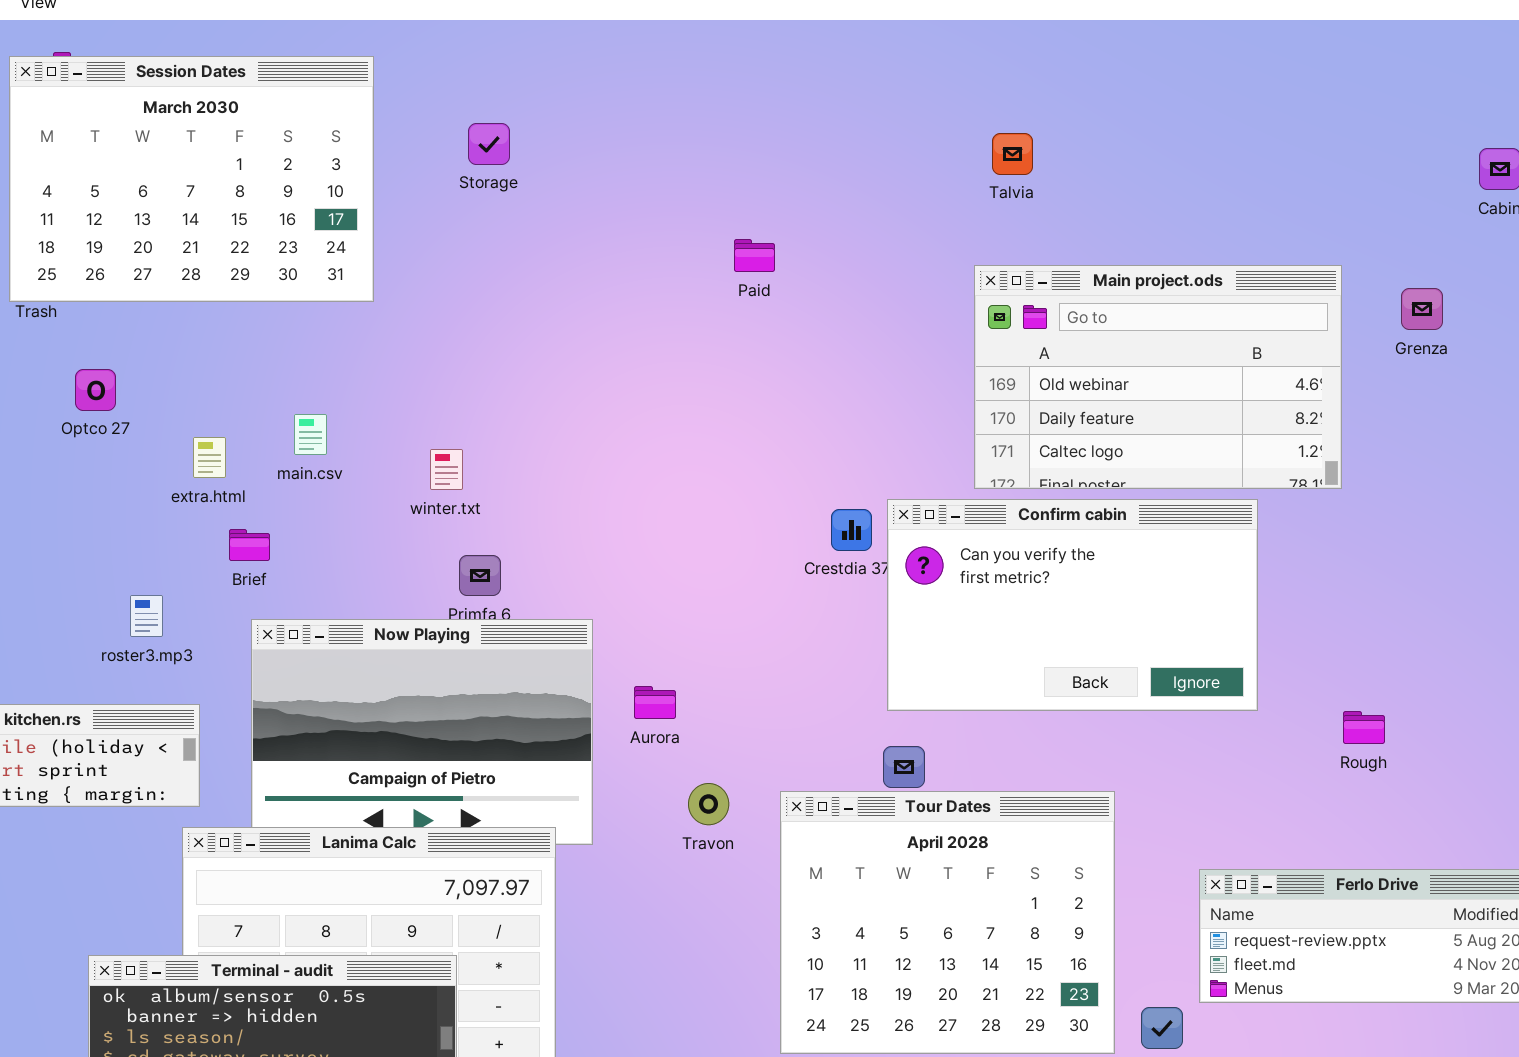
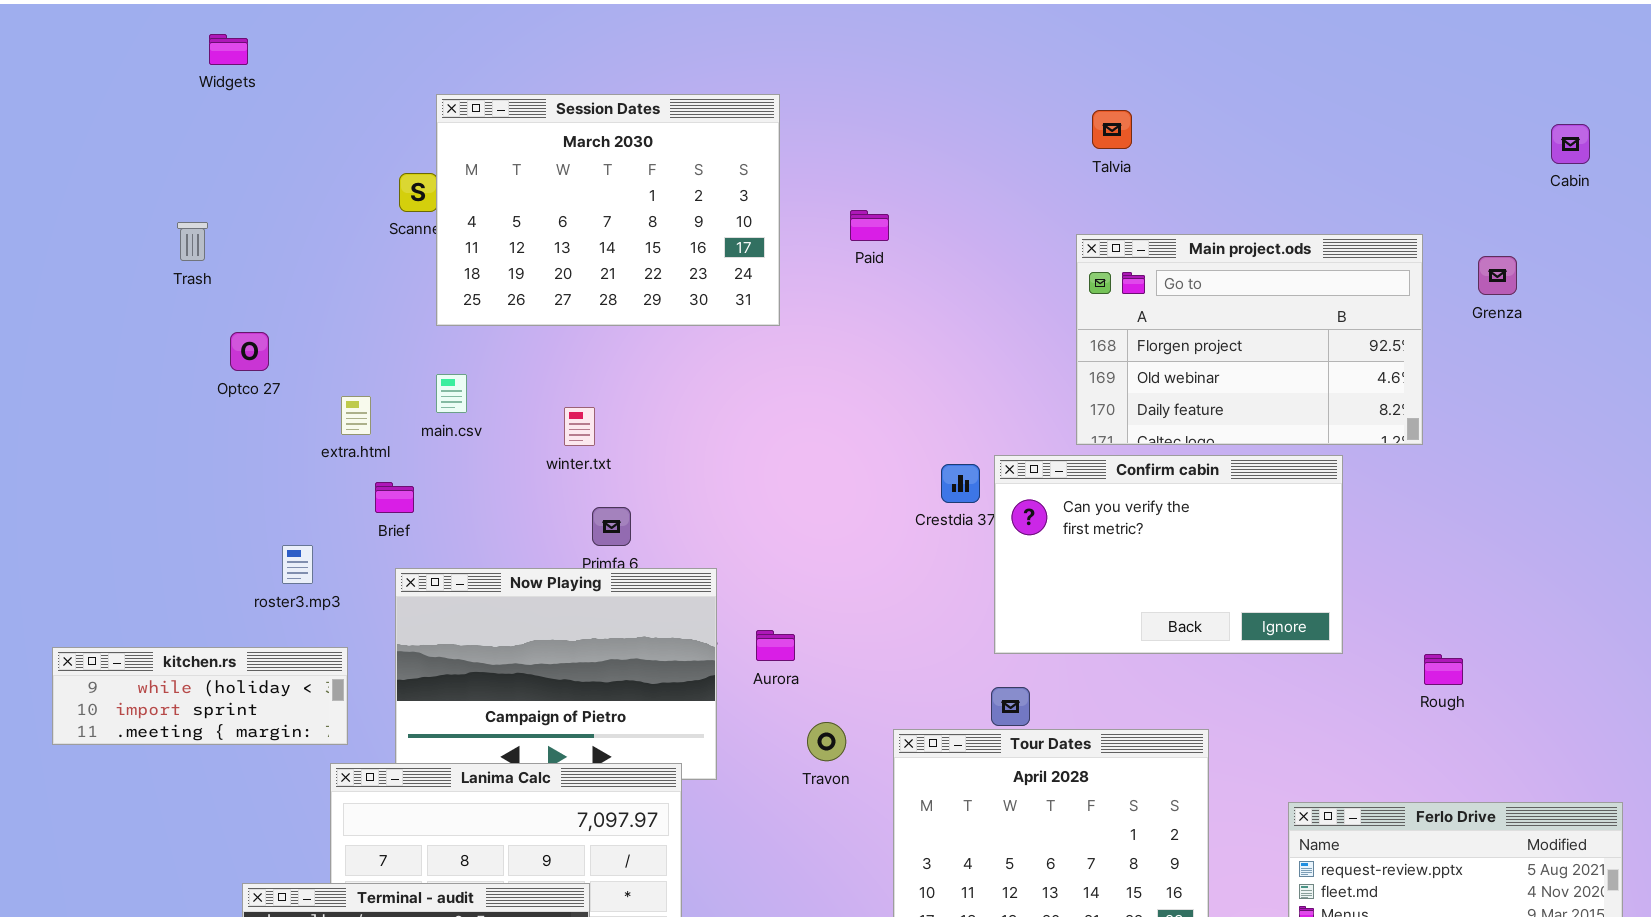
Session Dates: [9,56,374,302] -> [436,94,780,326], moved
Main project.ods: [974,265,1342,489] -> [1076,234,1423,445], scrolled up 1 row

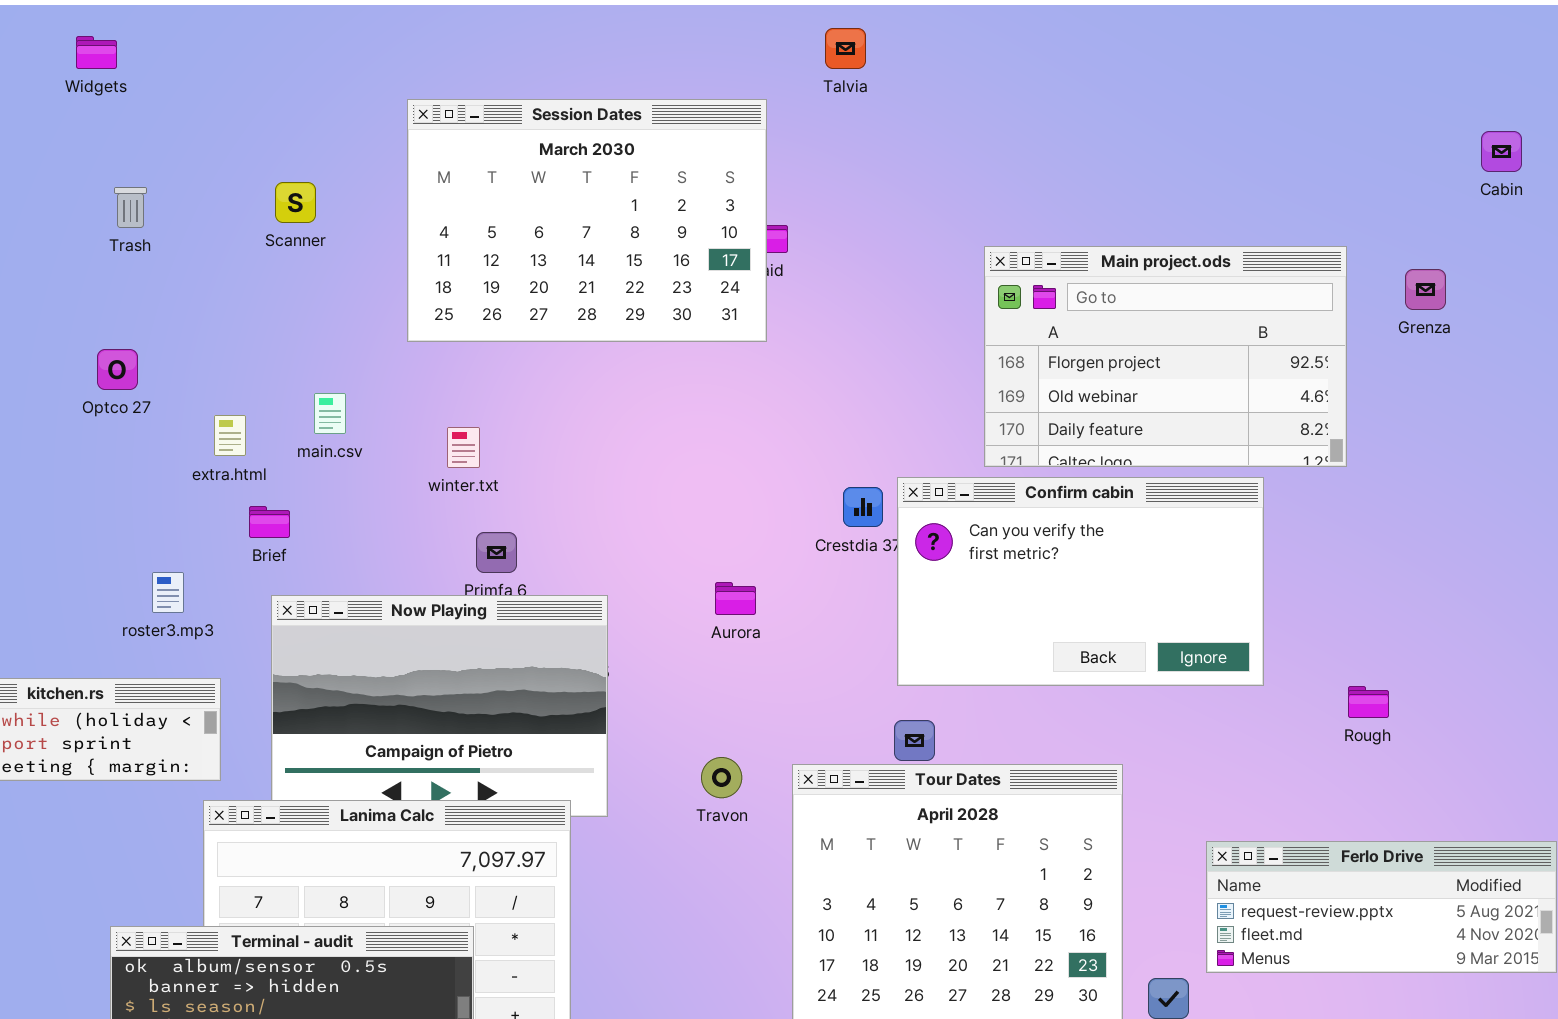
Session Dates: [436,94,780,326] -> [407,99,767,342], moved
Talvia: [1092,110,1132,149] -> [825,28,866,69], moved
Trash: [177,222,208,261] -> [114,187,147,228], moved
Aurora: [756,630,795,661] -> [715,582,756,615], moved

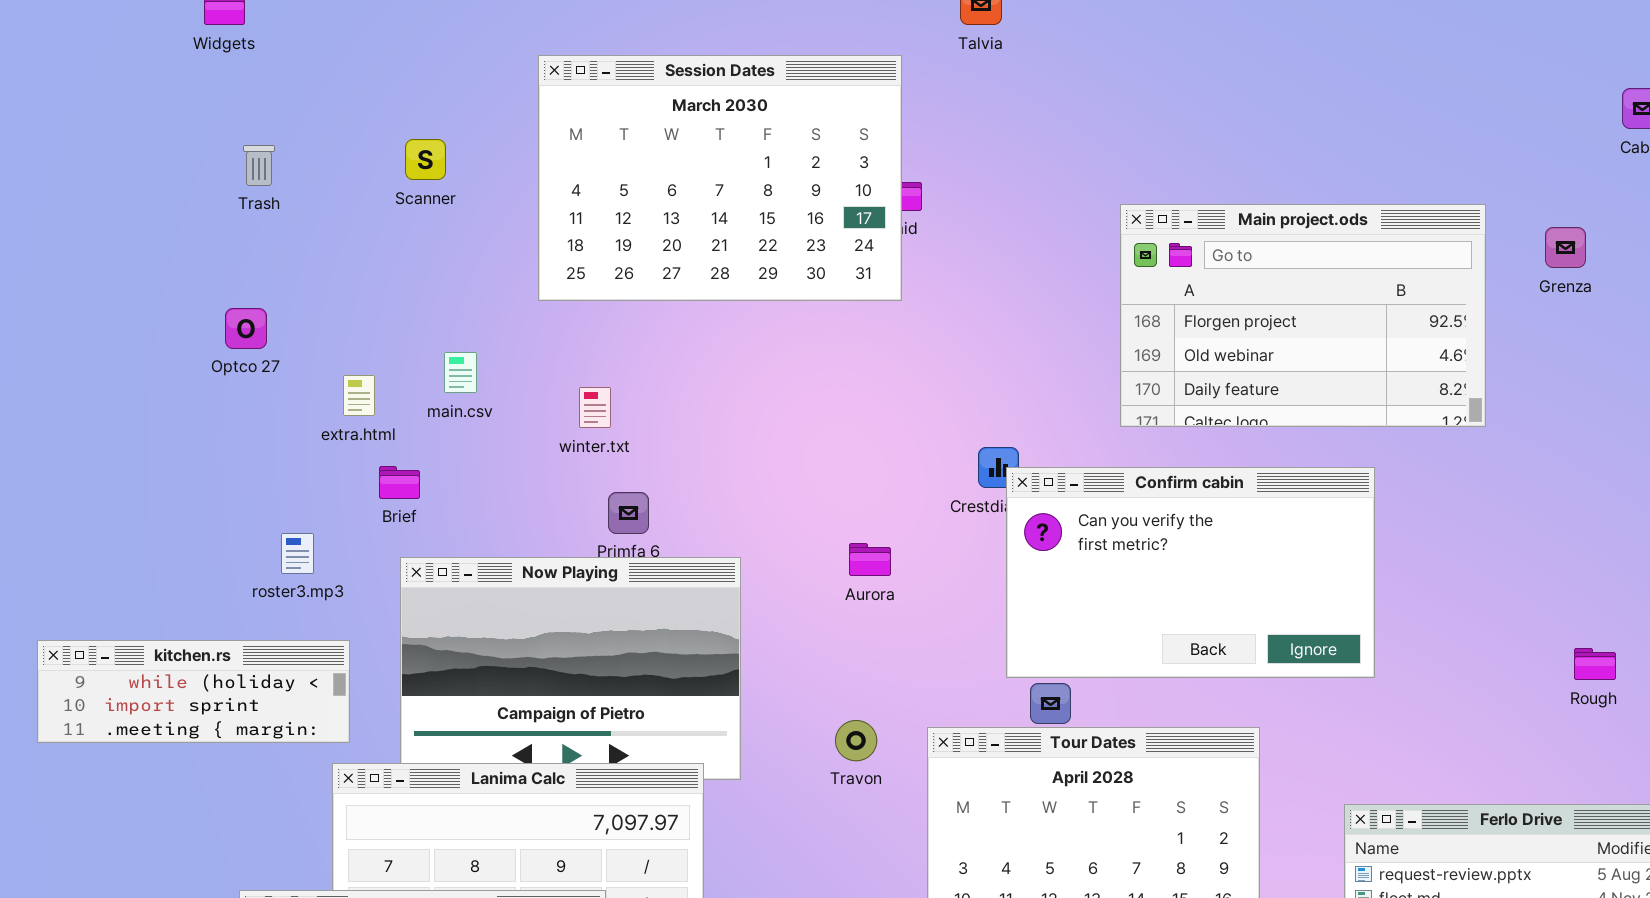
Confirm cabin: [897,477,1264,686] -> [1006,467,1375,678], moved
Rough: [1348,686,1389,718] -> [1574,648,1616,680], moved

